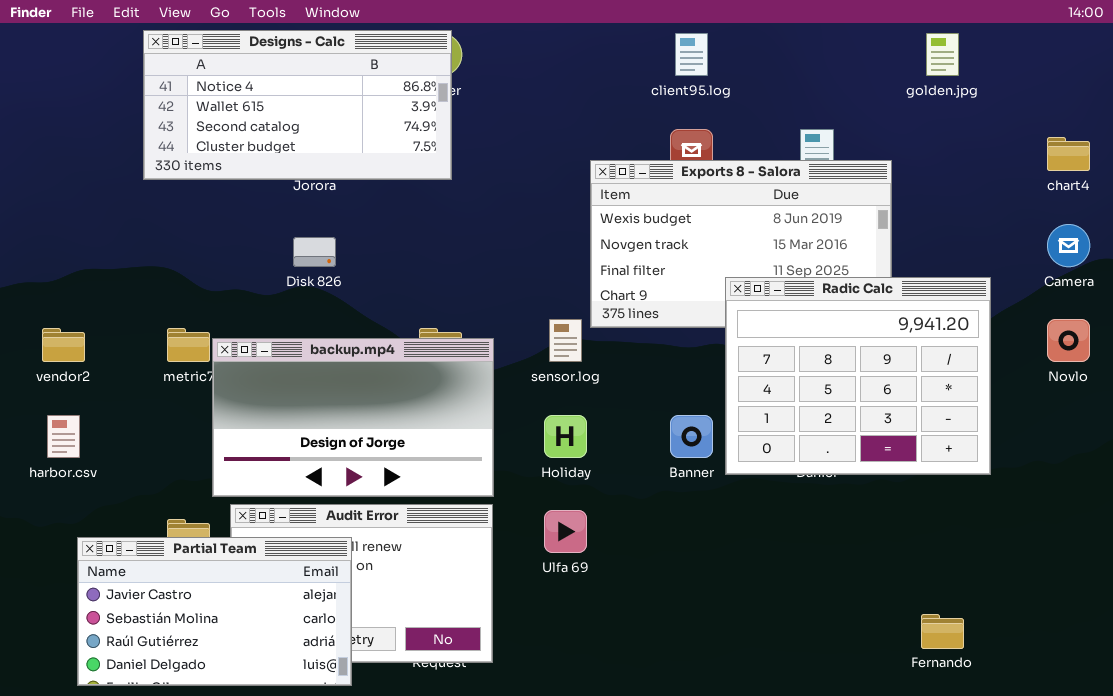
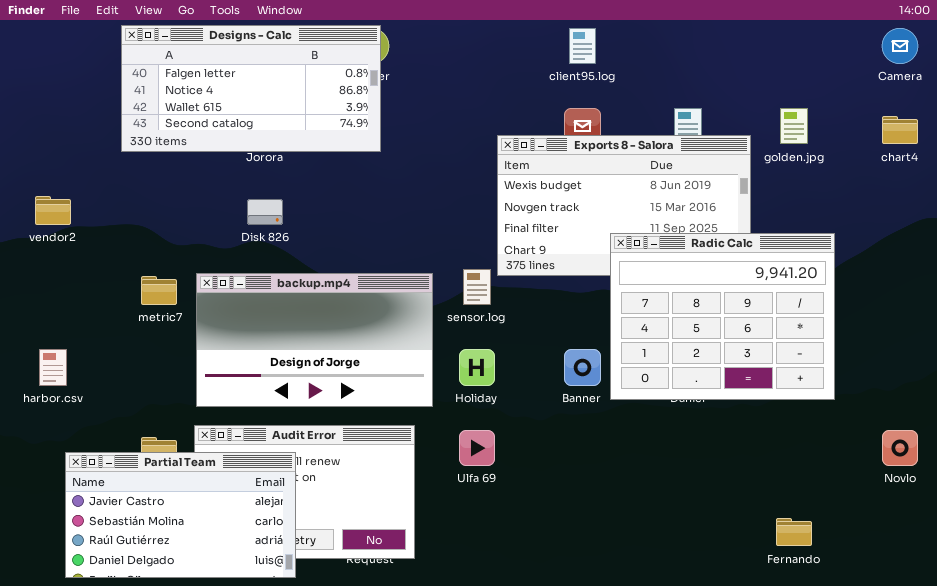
Designs - Calc: [143,30,452,180] -> [121,25,381,152], scrolled up 1 row
golden.jpg: [926,33,959,76] -> [780,108,808,144], moved
Camera: [1047,224,1090,267] -> [882,28,918,64], moved
Novlo: [1047,319,1090,362] -> [882,430,918,466], moved
vendor2: [42,328,85,362] -> [35,196,71,225], moved
backup.mp4: [212,338,494,497] -> [196,273,433,407], moved

